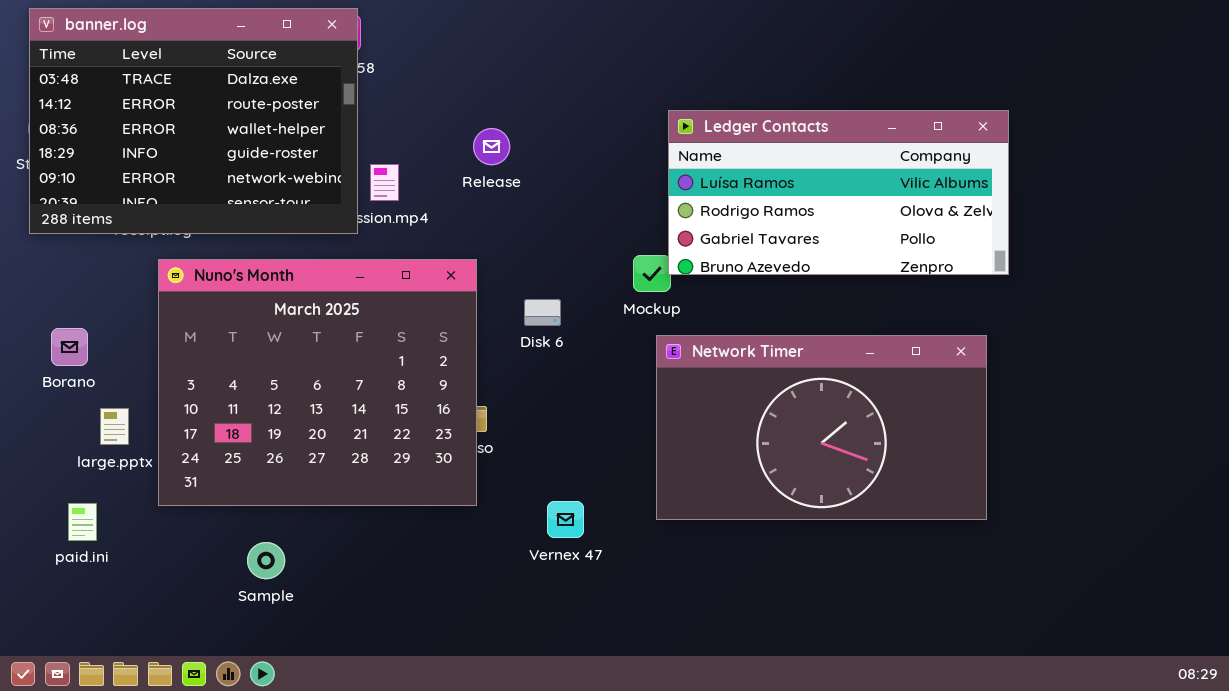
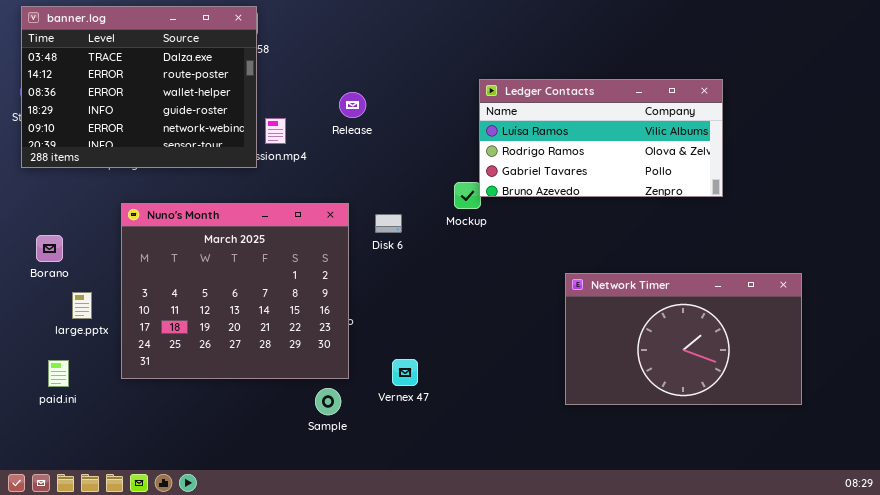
Nuno's Month: [158,259,477,506] -> [121,203,349,379], moved
Network Timer: [656,335,987,520] -> [565,273,802,405], moved
Sample: [247,542,285,579] -> [315,388,341,415], moved

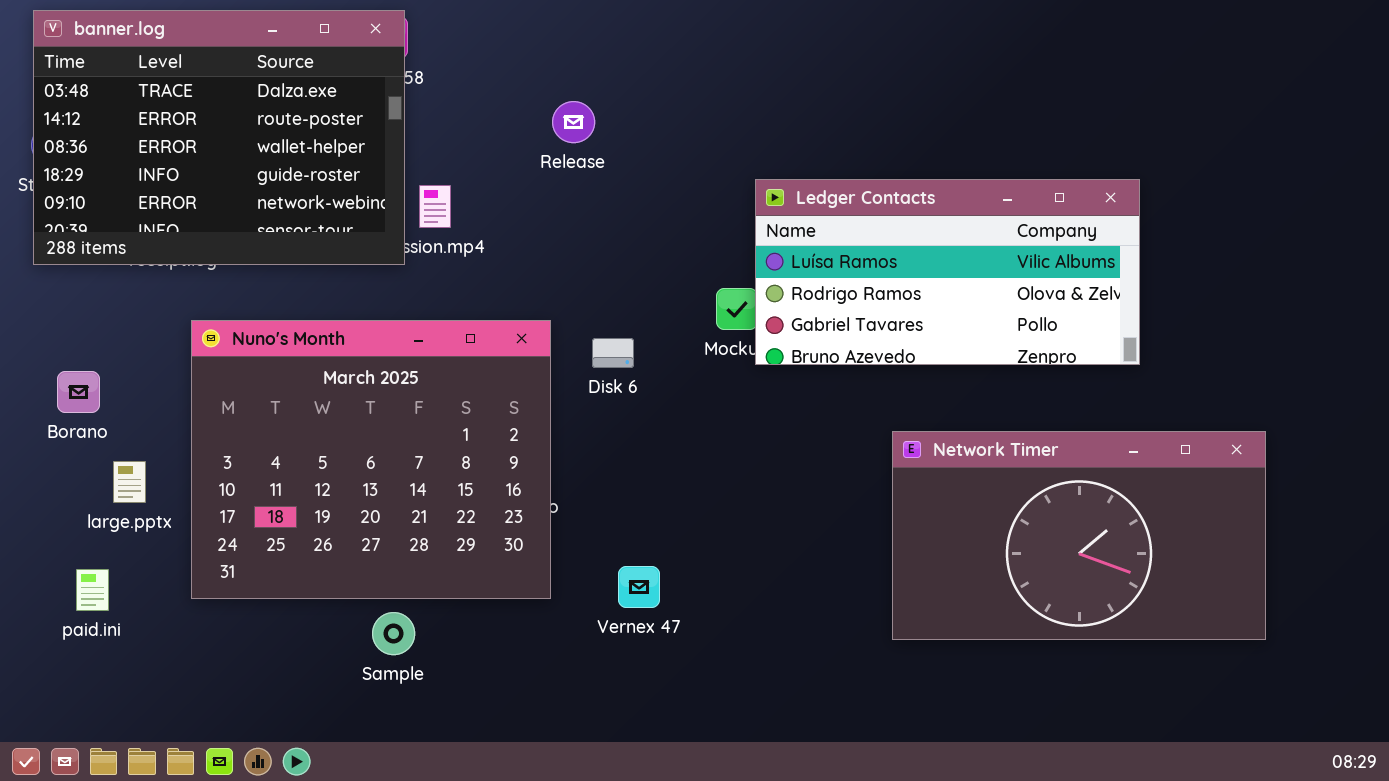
Ledger Contacts: [479,79,723,197] -> [755,179,1140,365], moved
Release: [339,92,366,118] -> [552,101,595,143], moved
Sample: [315,388,341,415] -> [372,612,415,655], moved

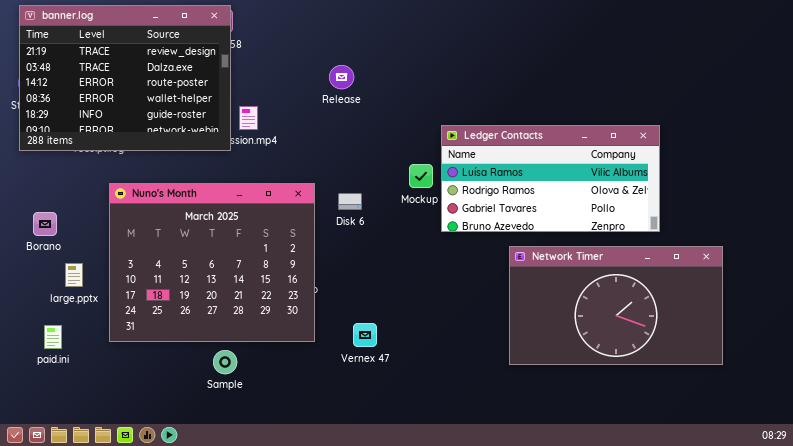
banner.log: [33,10,405,265] -> [19,5,231,151], scrolled up 1 row
Release: [552,101,595,143] -> [329,65,354,89], moved
Ledger Contacts: [755,179,1140,365] -> [441,125,660,232], moved

